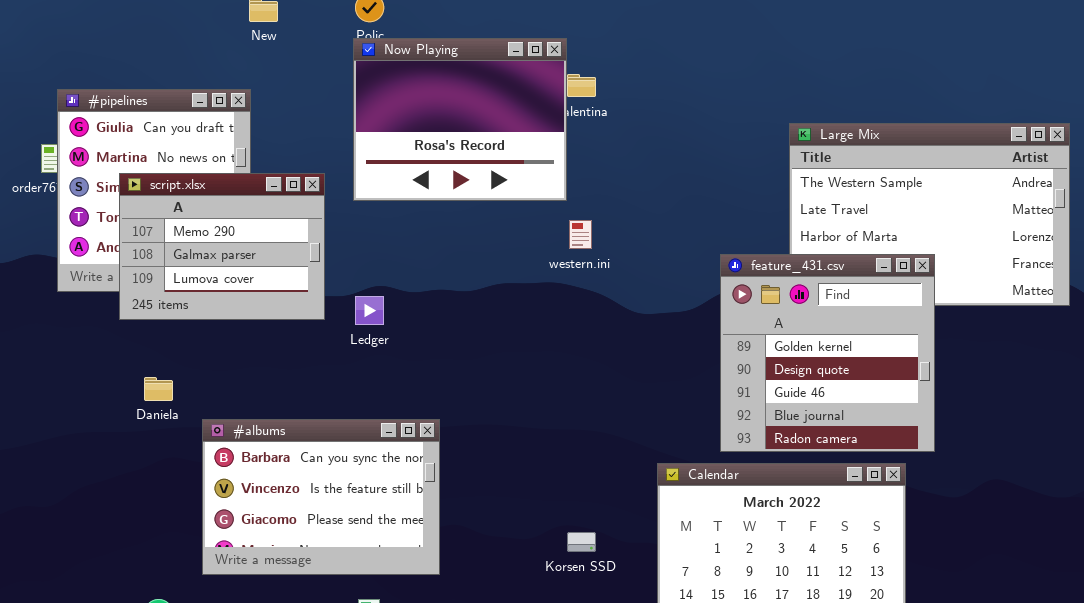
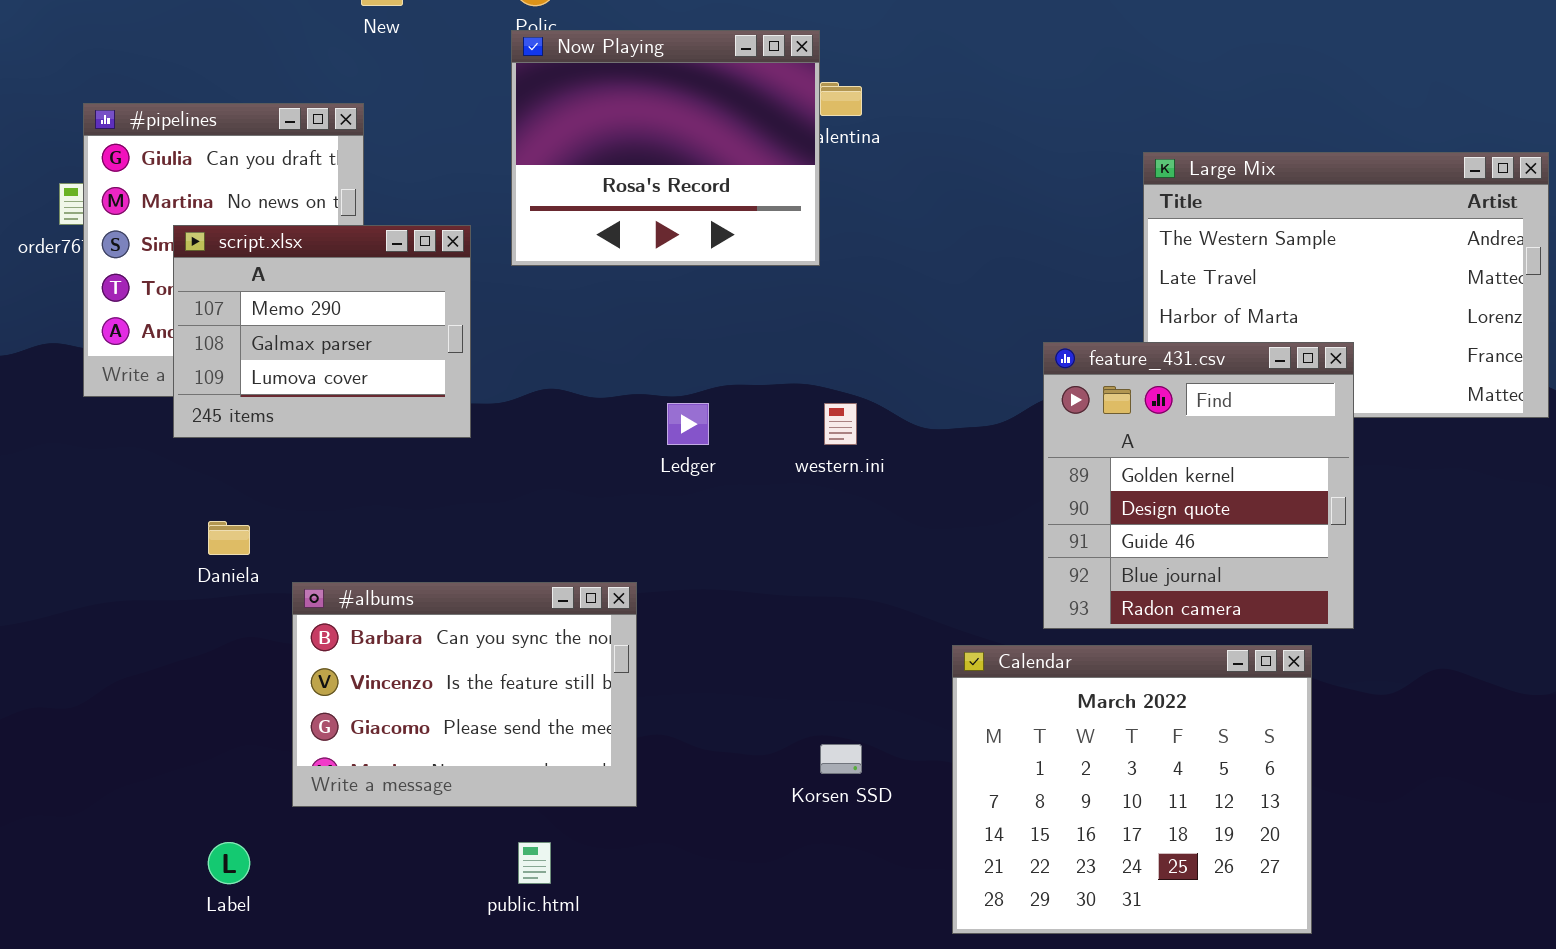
western.ini: [569,220,592,249] -> [824,403,857,445], moved
Ledger: [355,296,384,325] -> [667,403,709,445], moved

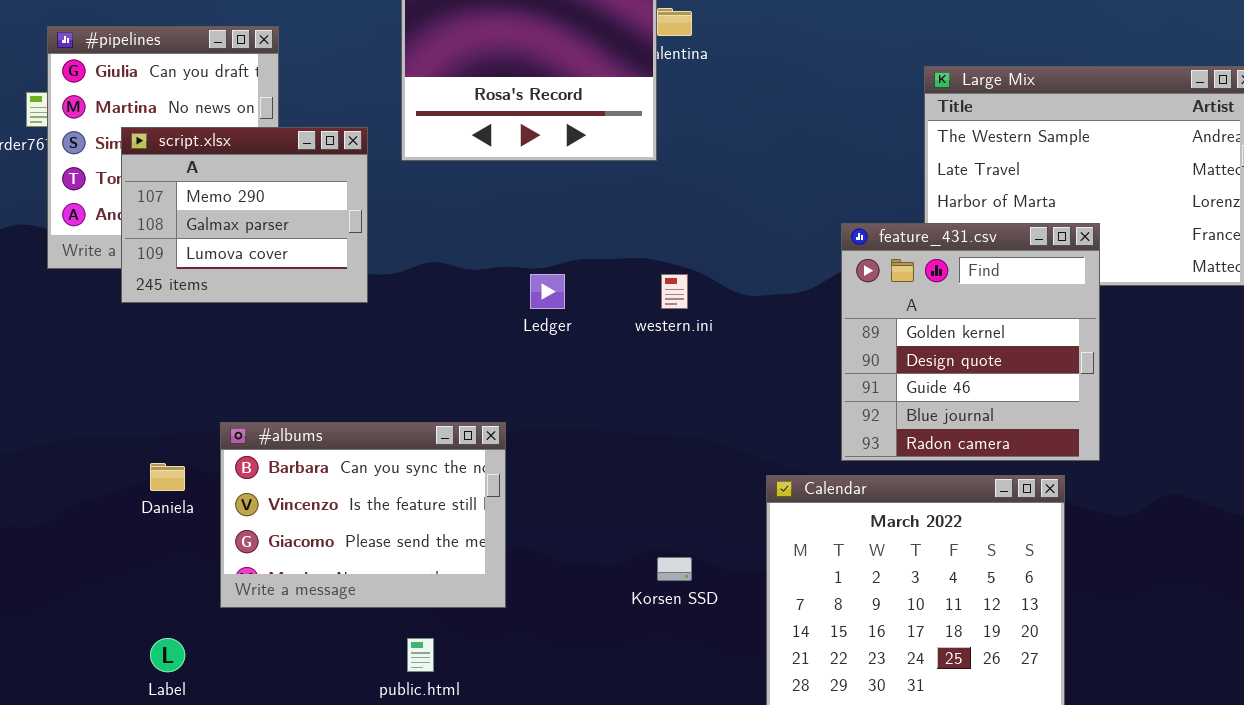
Daniela: [208,521,250,555] -> [150,463,185,491], moved

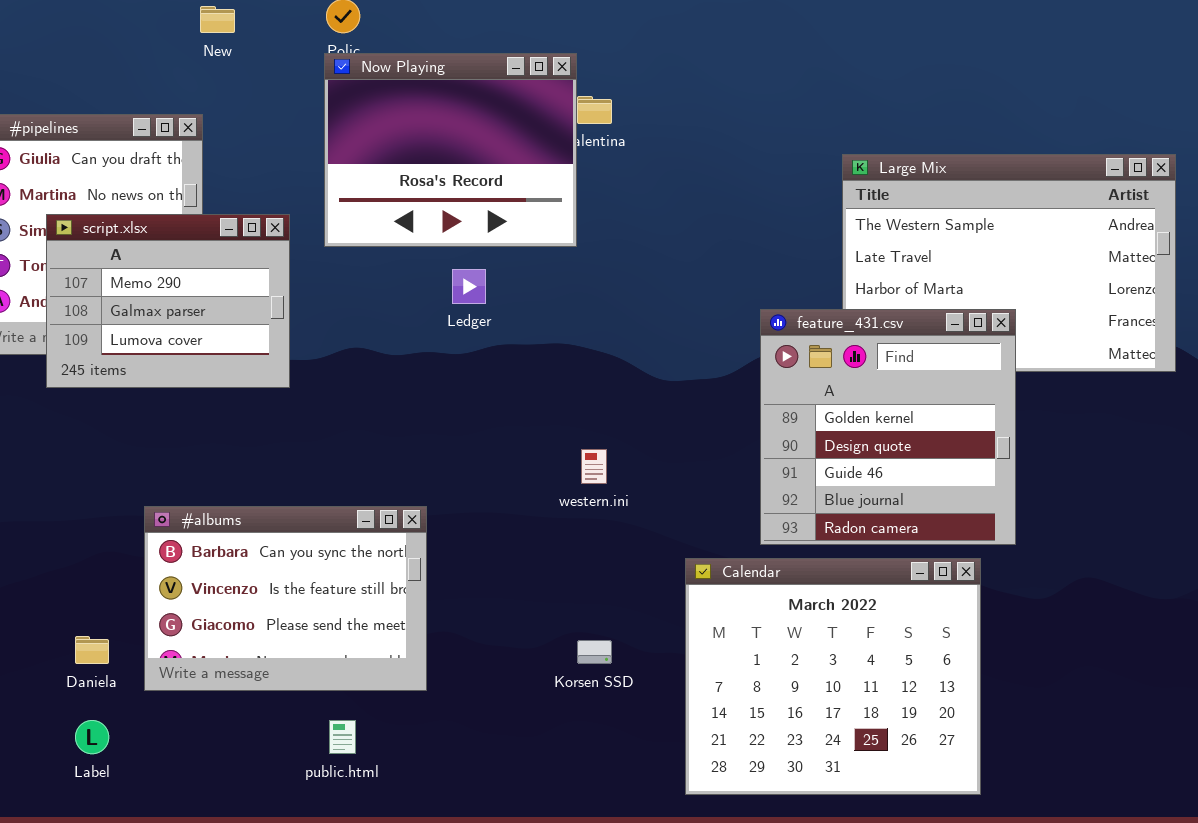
Ledger: [530,274,565,309] -> [452,269,486,304], moved
western.ini: [661,274,688,309] -> [581,449,607,484], moved
Daniela: [150,463,185,491] -> [75,636,109,664], moved

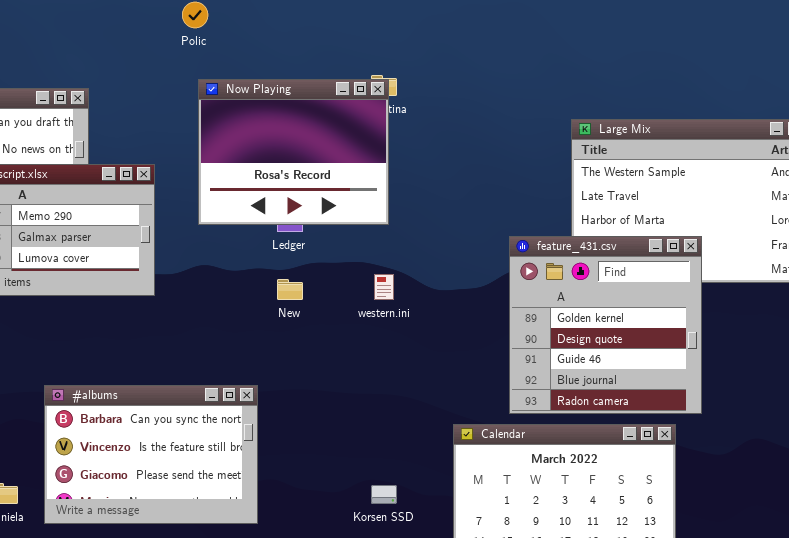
New: [200,6,235,33] -> [277,279,303,300], moved
Now Playing: [324,53,577,247] -> [198,79,389,225], moved
western.ini: [581,449,607,484] -> [374,274,394,300], moved

